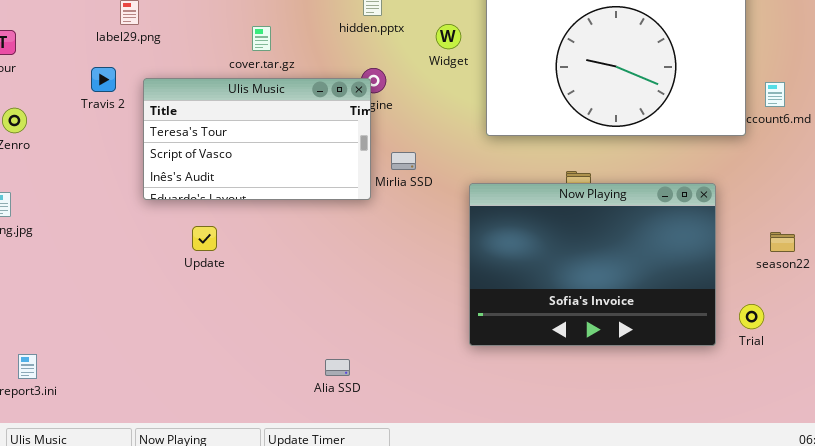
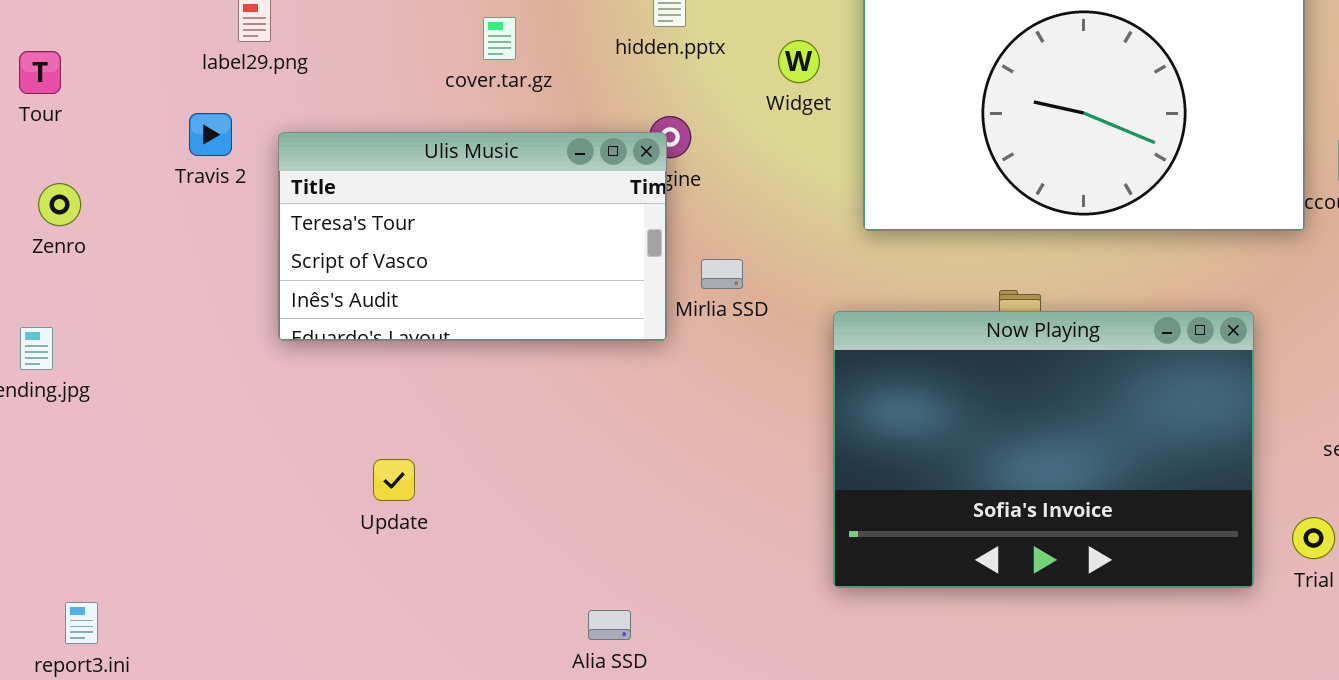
cover.tar.gz: [252,26,271,51] -> [483,17,516,60], moved
Update: [192,226,217,251] -> [373,459,415,501], moved

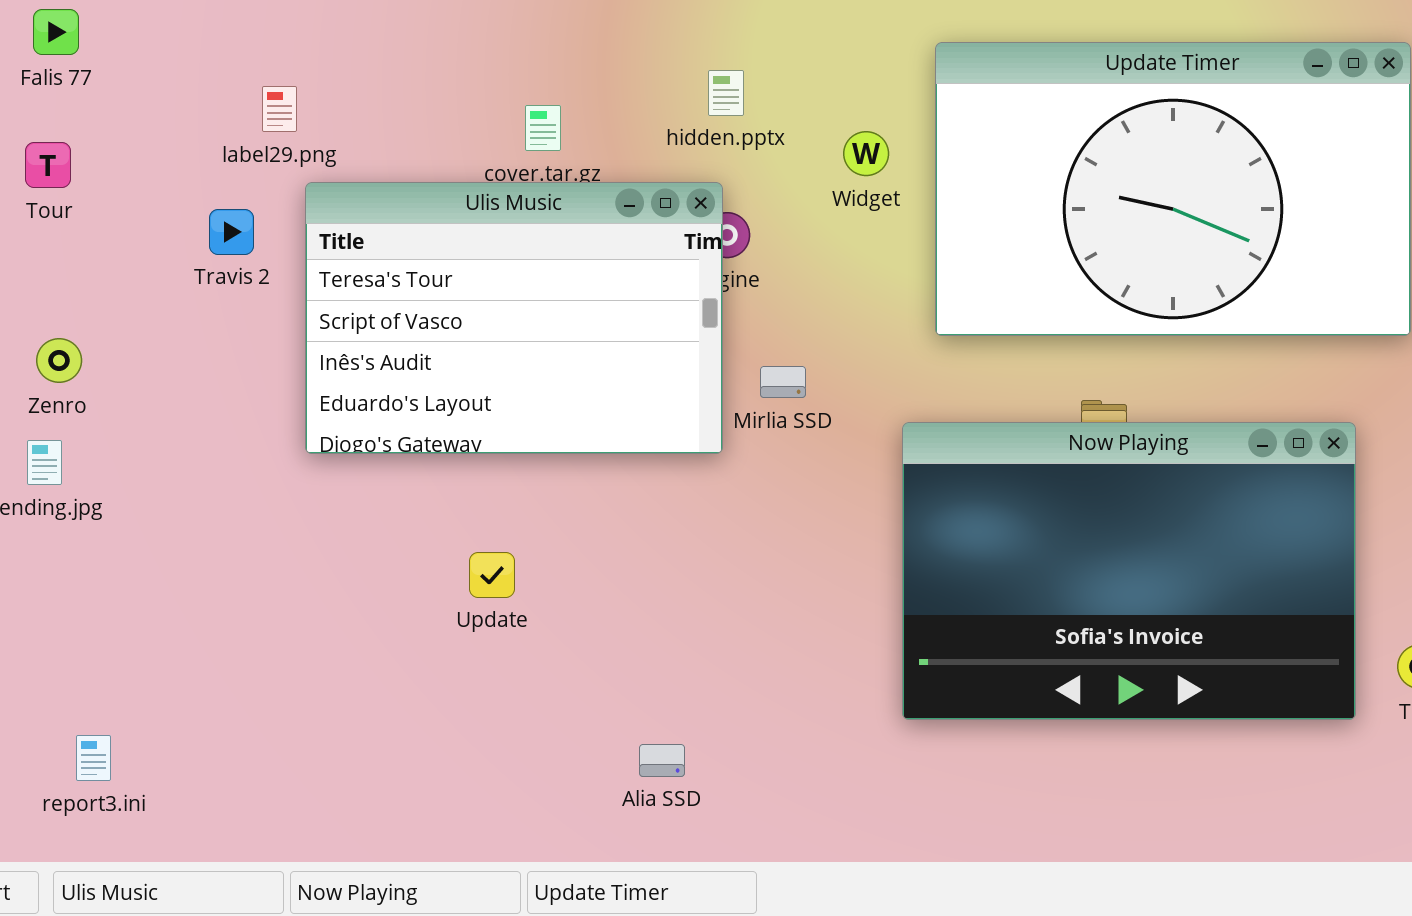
Ulis Music: [278,132,667,341] -> [305,182,723,454], resized
Zenro: [38,183,81,226] -> [36,338,82,383], moved
Update: [373,459,415,501] -> [469,552,515,598], moved

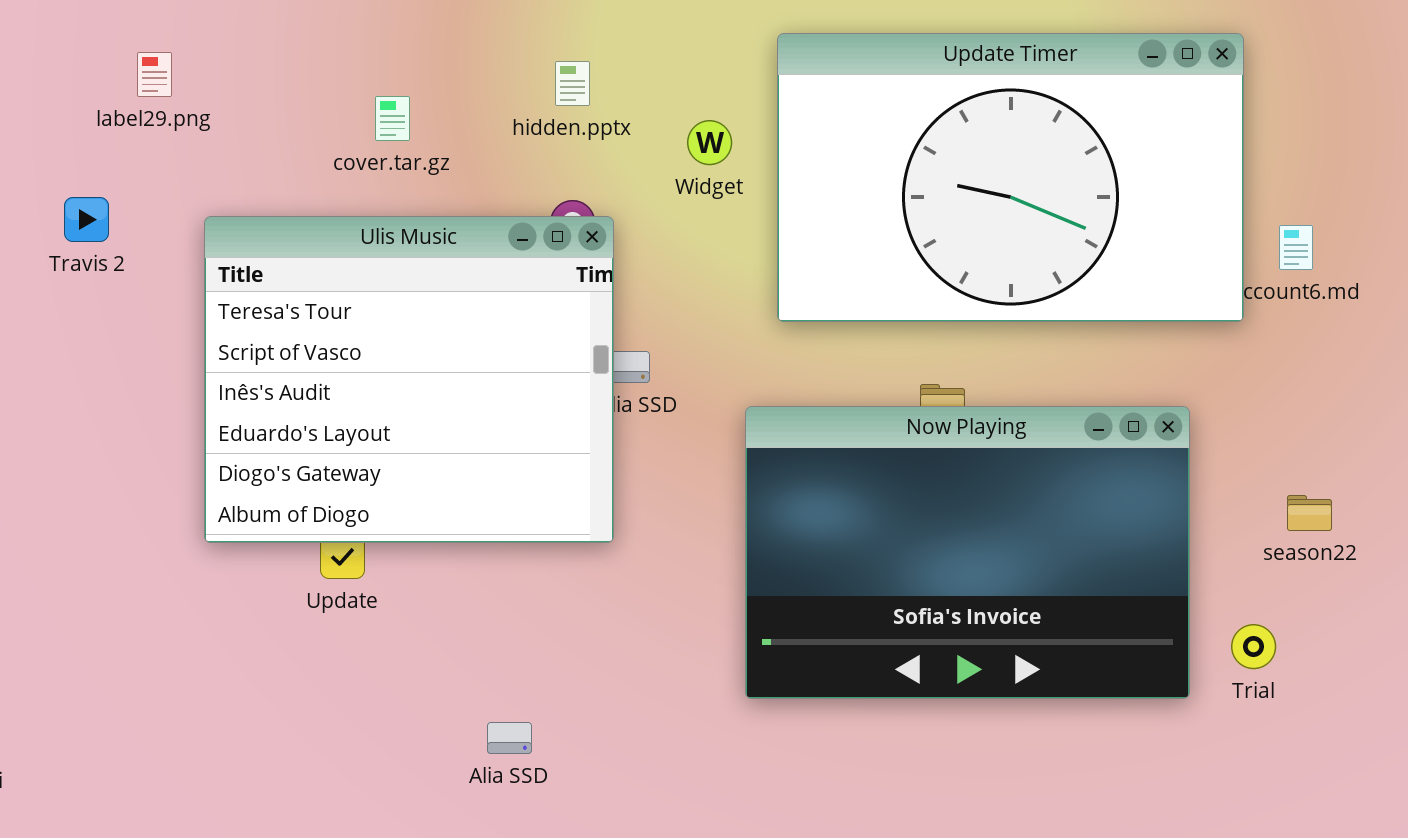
label29.png: [262,86,297,132] -> [137,52,172,97], moved
Ulis Music: [305,182,723,454] -> [204,216,614,543], moved, resized

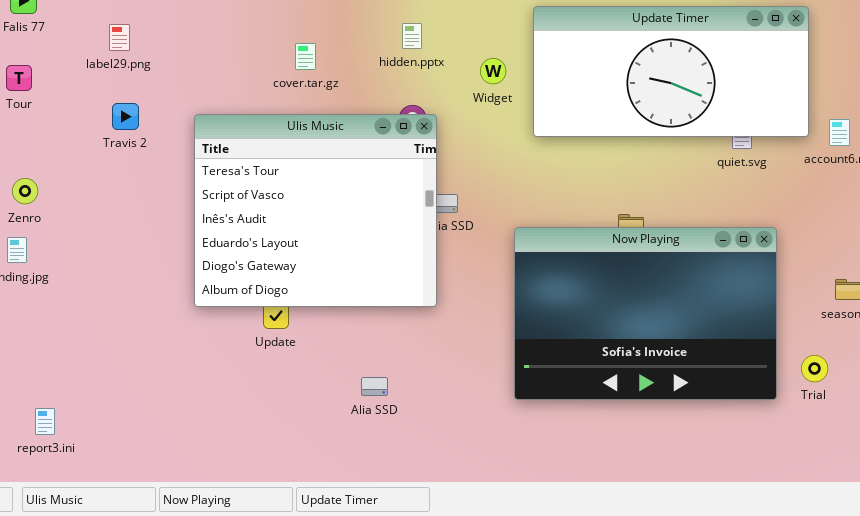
Update Timer: [777,33,1244,322] -> [533,6,809,137], resized
label29.png: [137,52,172,97] -> [109,24,130,51], moved
Alia SSD: [487,722,532,754] -> [361,377,388,396], moved

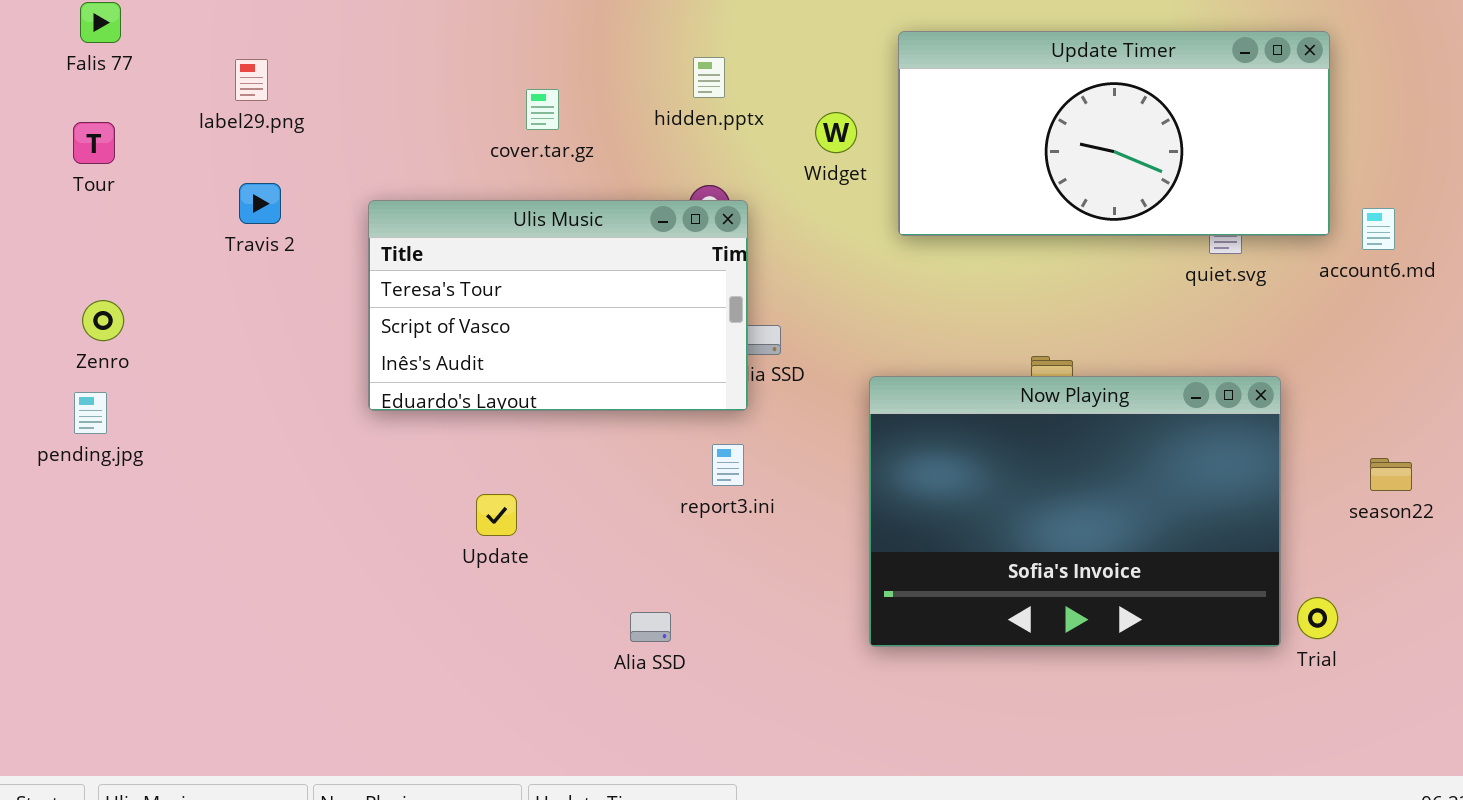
Ulis Music: [194,114,437,307] -> [368,200,748,411], resized
Trial: [801,355,828,382] -> [1297,597,1338,639], moved
report3.ini: [35,408,55,435] -> [712,444,744,486], moved

